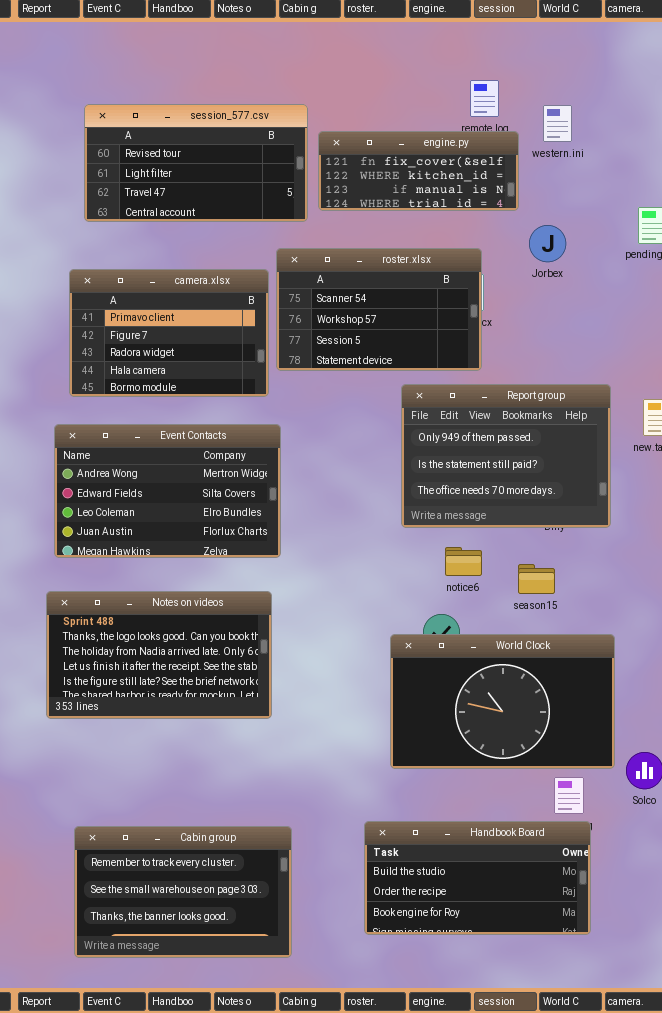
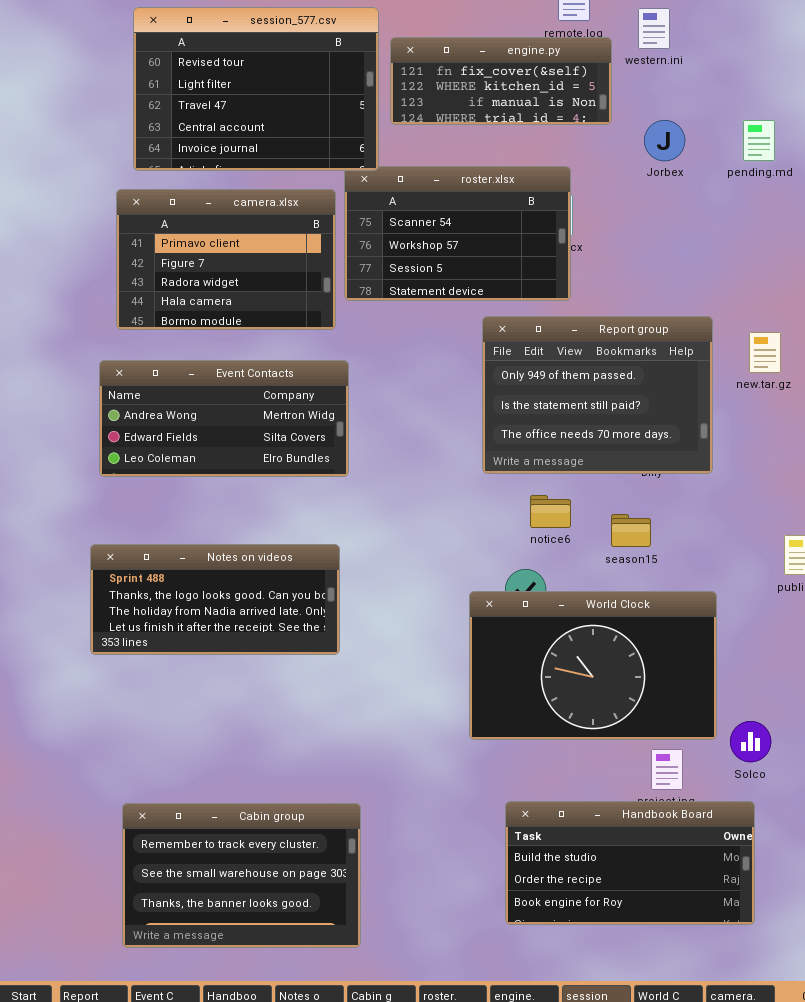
session_577.csv: [84,104,308,222] -> [133,7,379,171], resized
Jorbex: [529,225,566,262] -> [644,120,685,161], moved
Event Contacts: [54,424,281,558] -> [99,360,349,477], resized
Notes on videos: [46,591,272,719] -> [90,544,340,655], resized
Handbook Board: [364,821,591,935] -> [505,801,755,925], moved

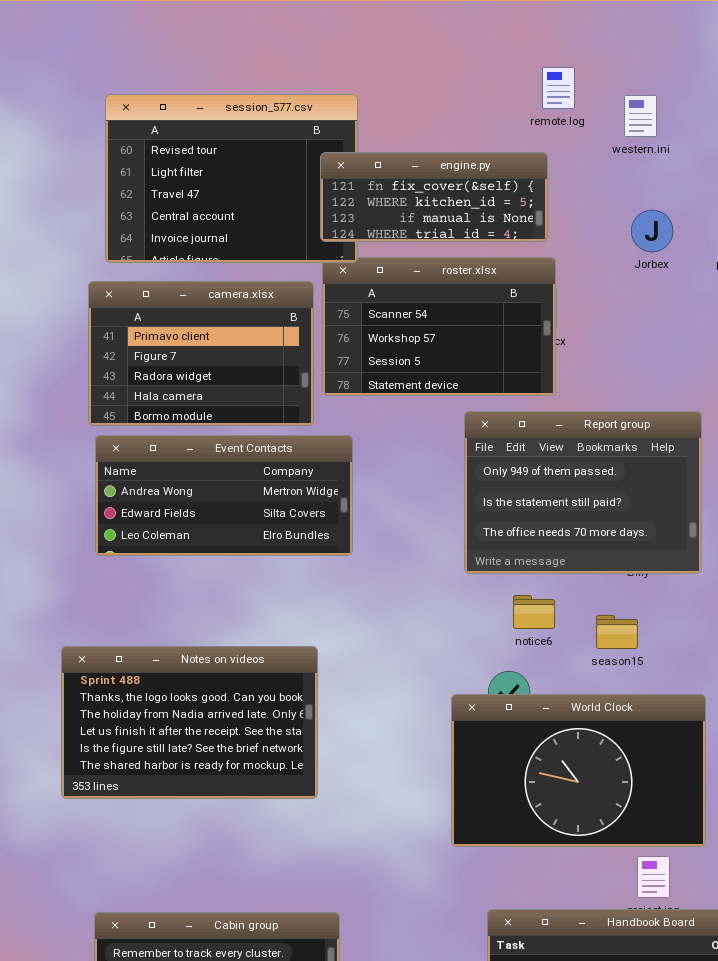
engine.py: [390,37,612,125] -> [320,152,548,242], moved
Event Contacts: [99,360,349,477] -> [95,435,353,556], moved
Notes on videos: [90,544,340,655] -> [61,646,318,799], resized

